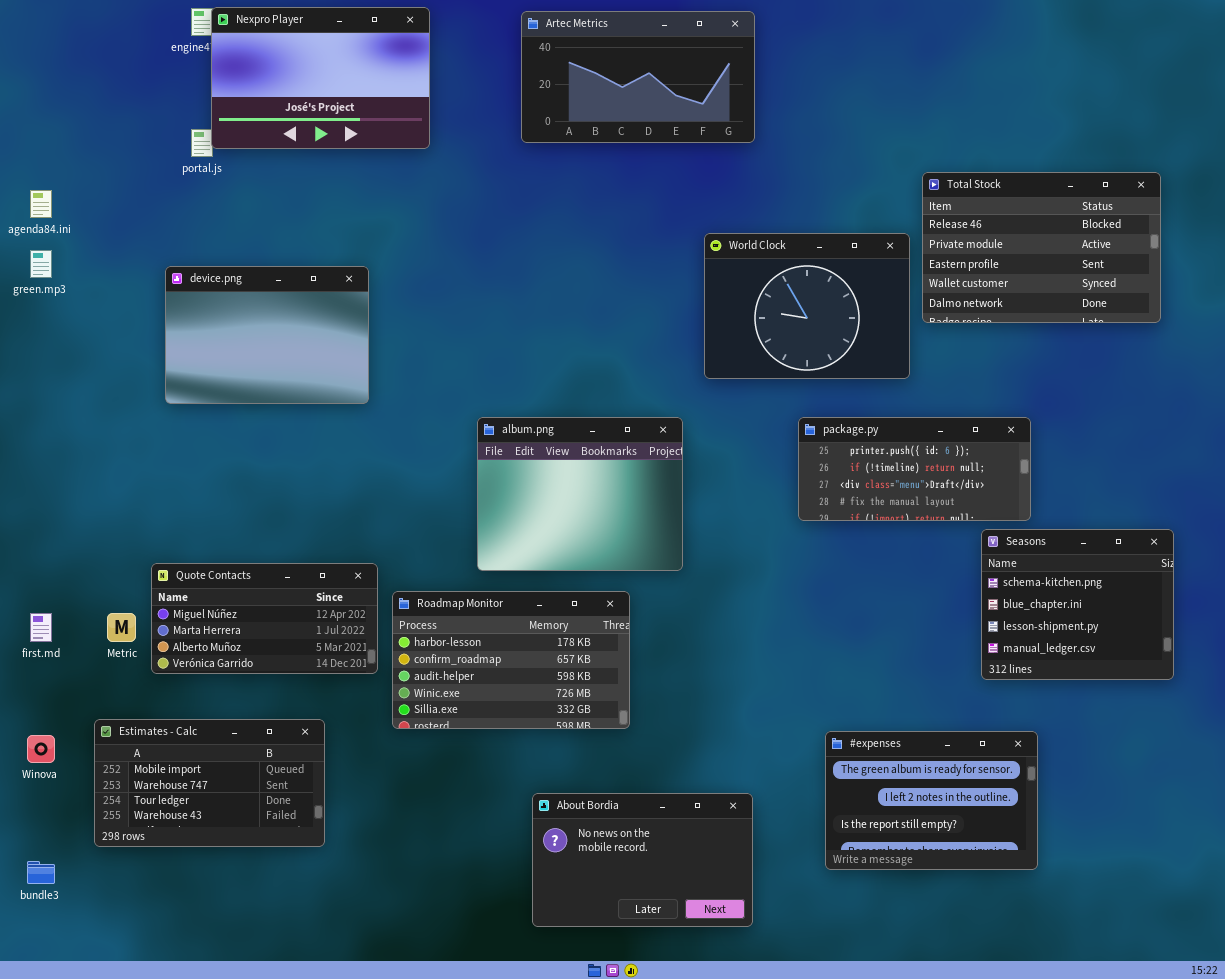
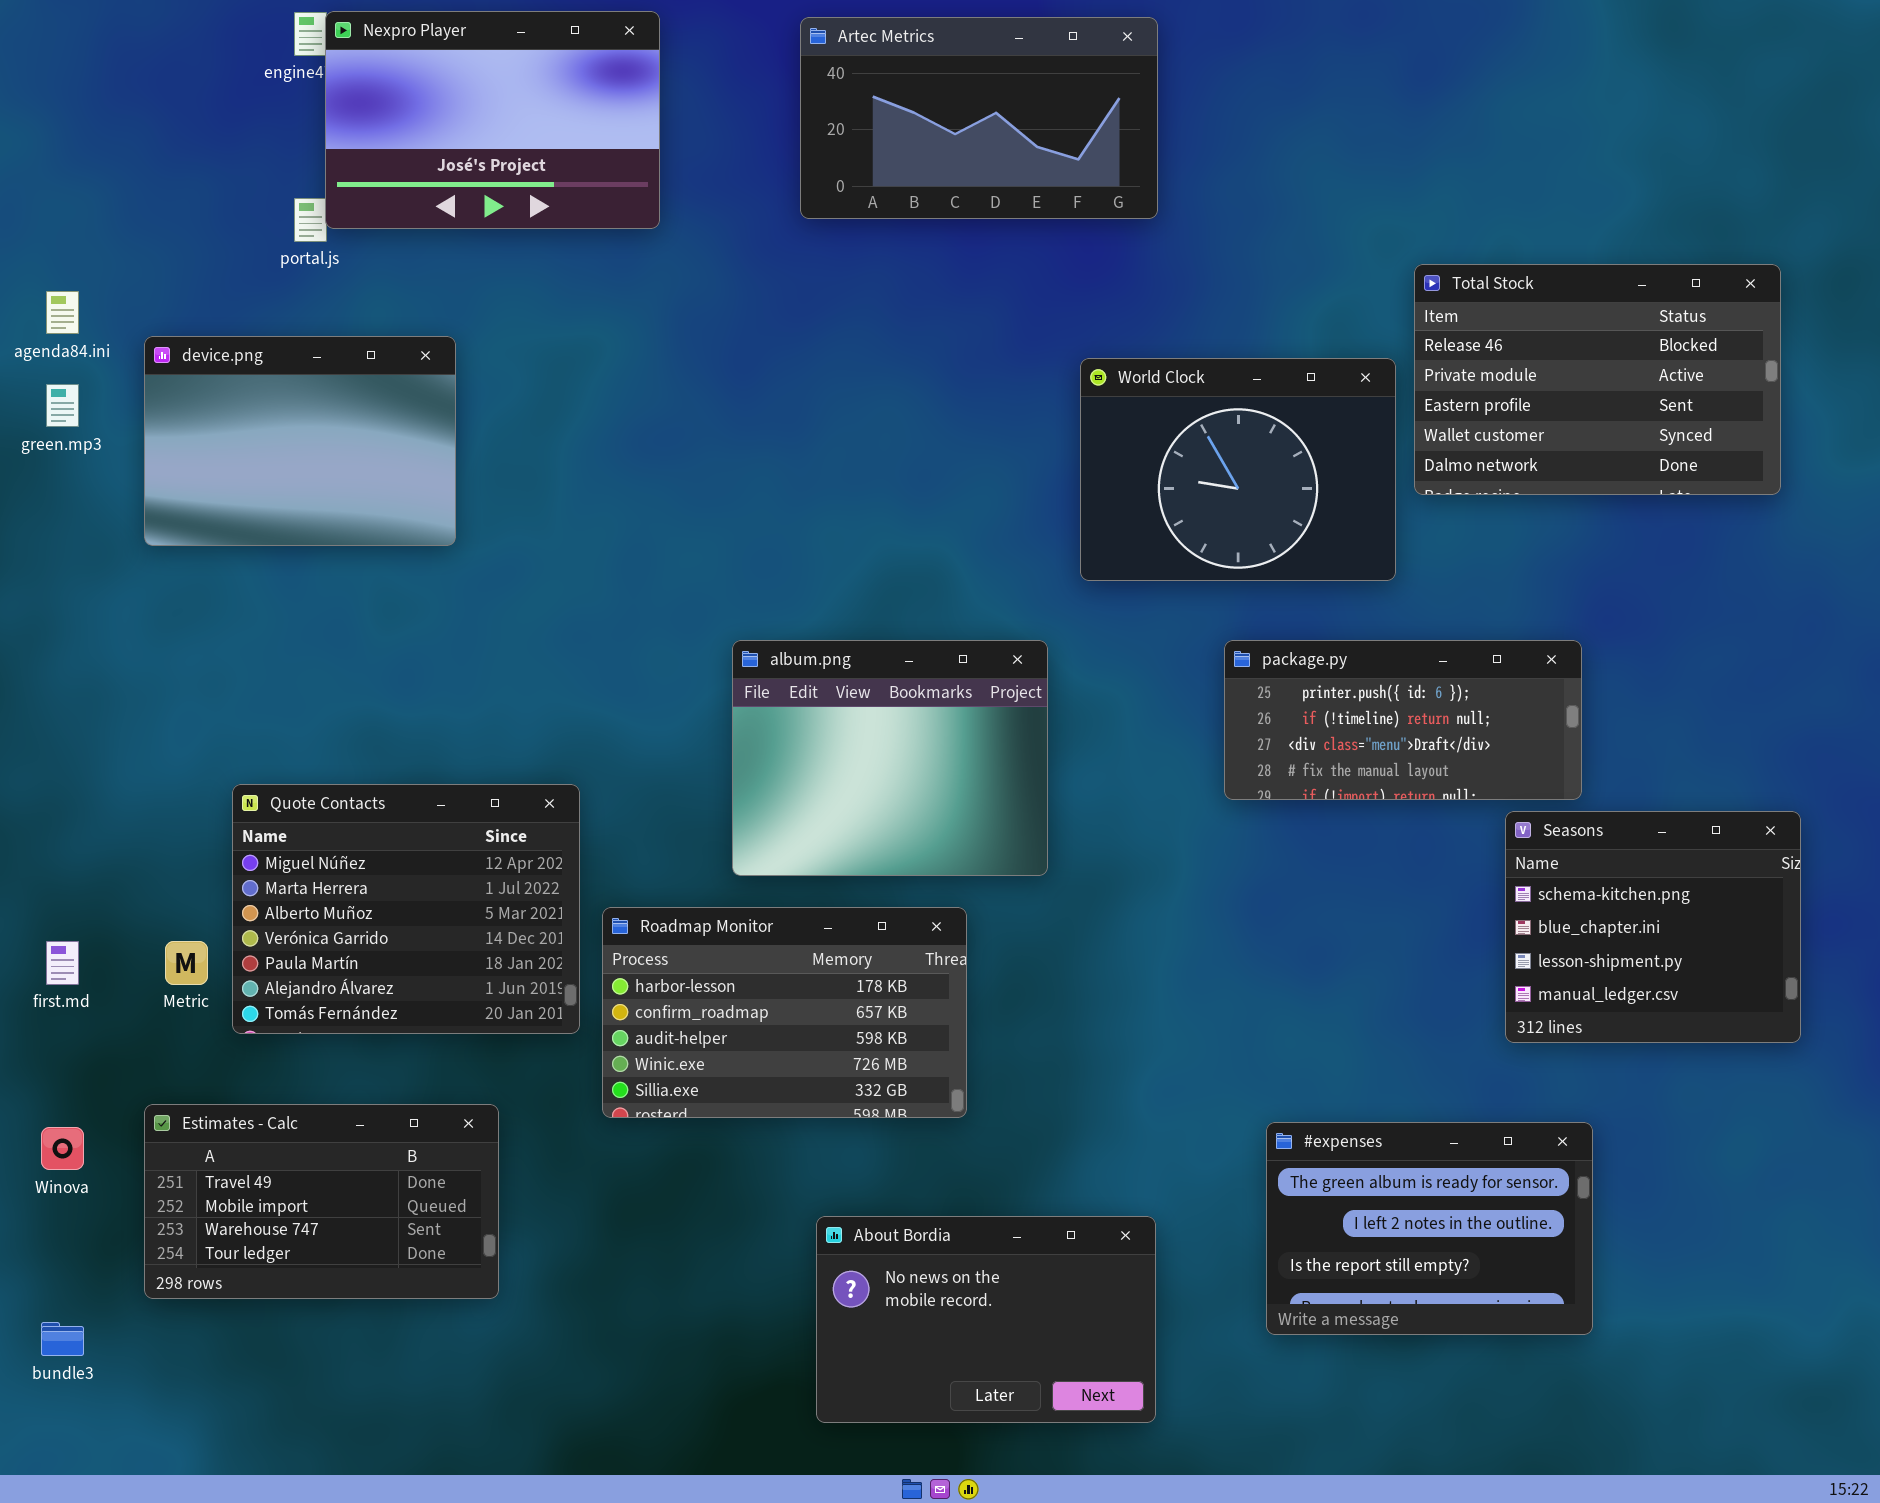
device.png: [165,266,369,404] -> [144,336,456,546], moved
Quote Contacts: [151,563,378,674] -> [232,784,580,1034], resized
Estimates - Calc: [94,719,325,847] -> [144,1104,499,1299], scrolled up 1 row

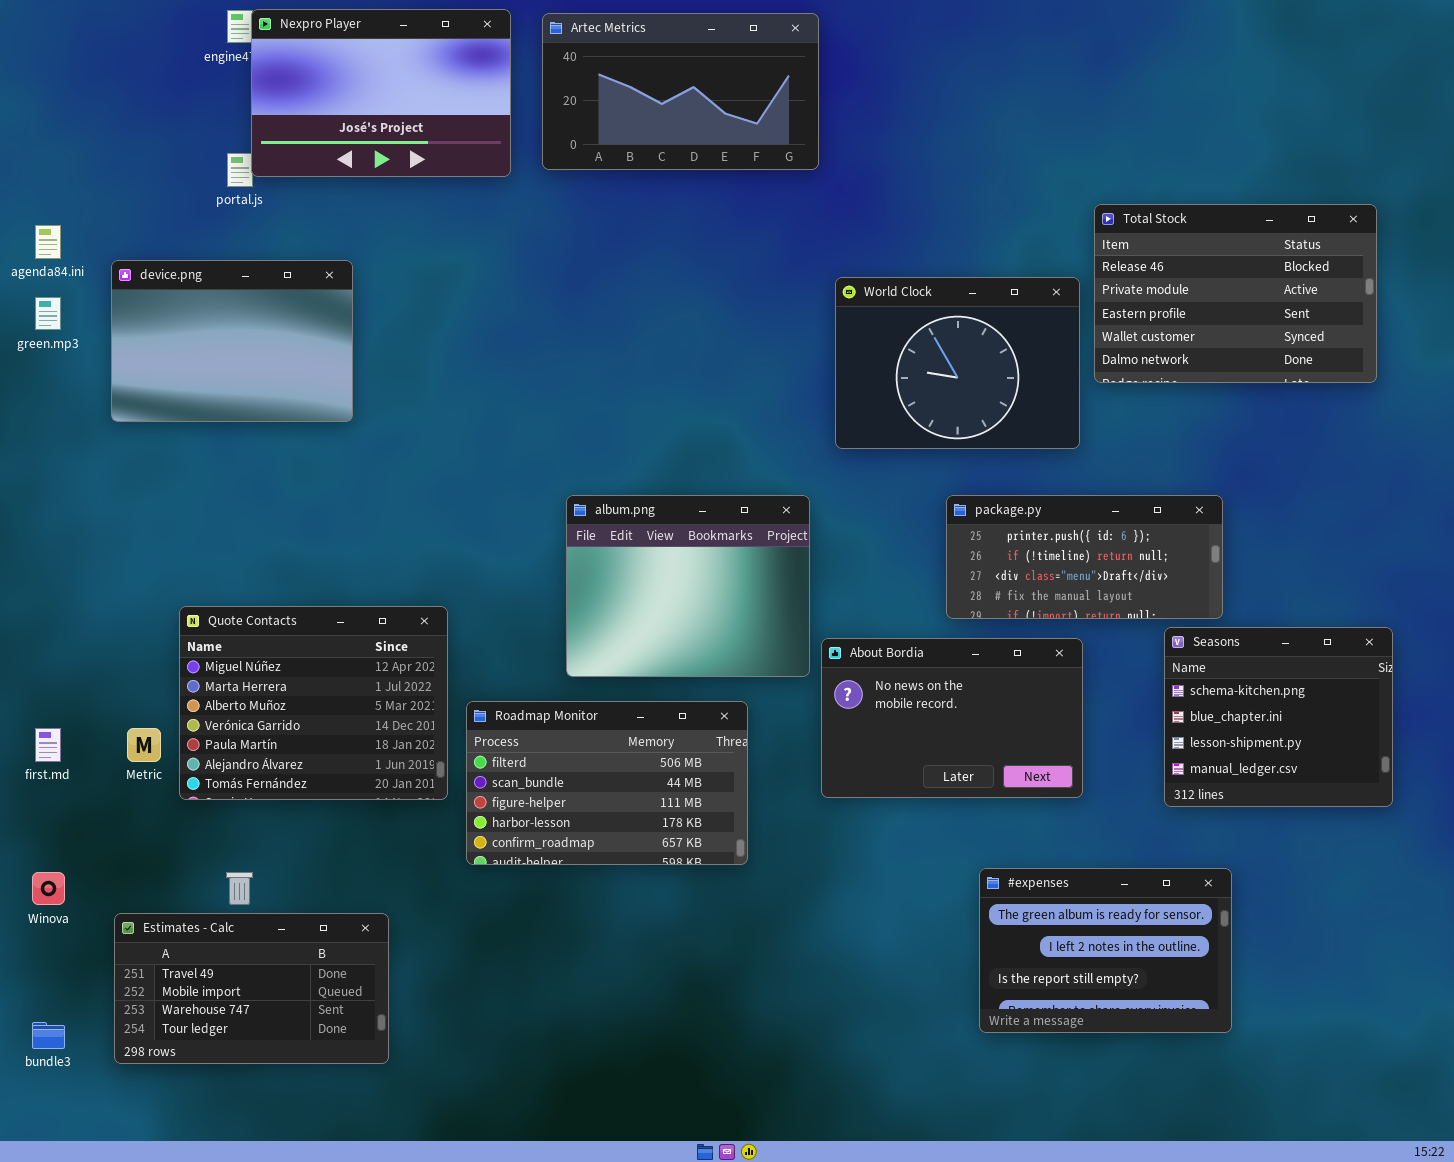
Artec Metrics: [800,17,1158,219] -> [542,13,819,170], moved
Roadmap Monitor: [602,907,967,1118] -> [466,701,748,865], scrolled up 3 rows
Estimates - Calc: [144,1104,499,1299] -> [114,913,389,1064], moved
About Bordia: [816,1216,1156,1423] -> [821,638,1083,798], moved

